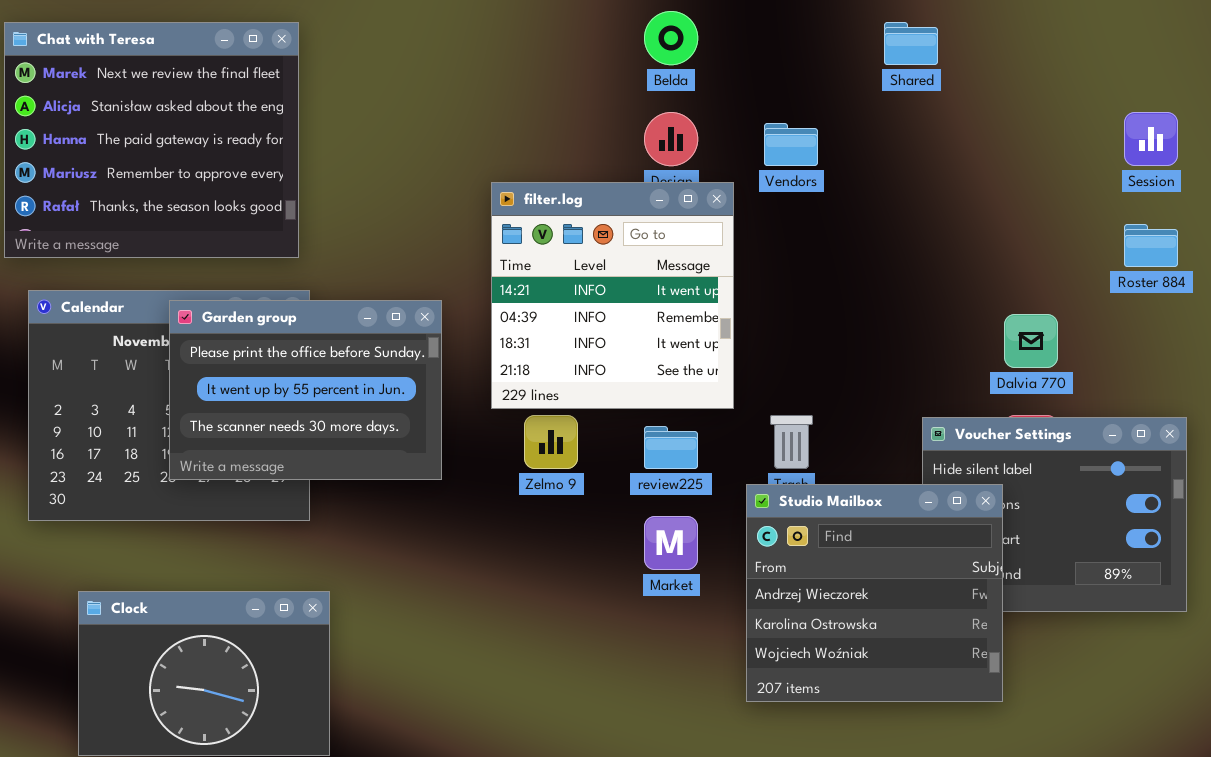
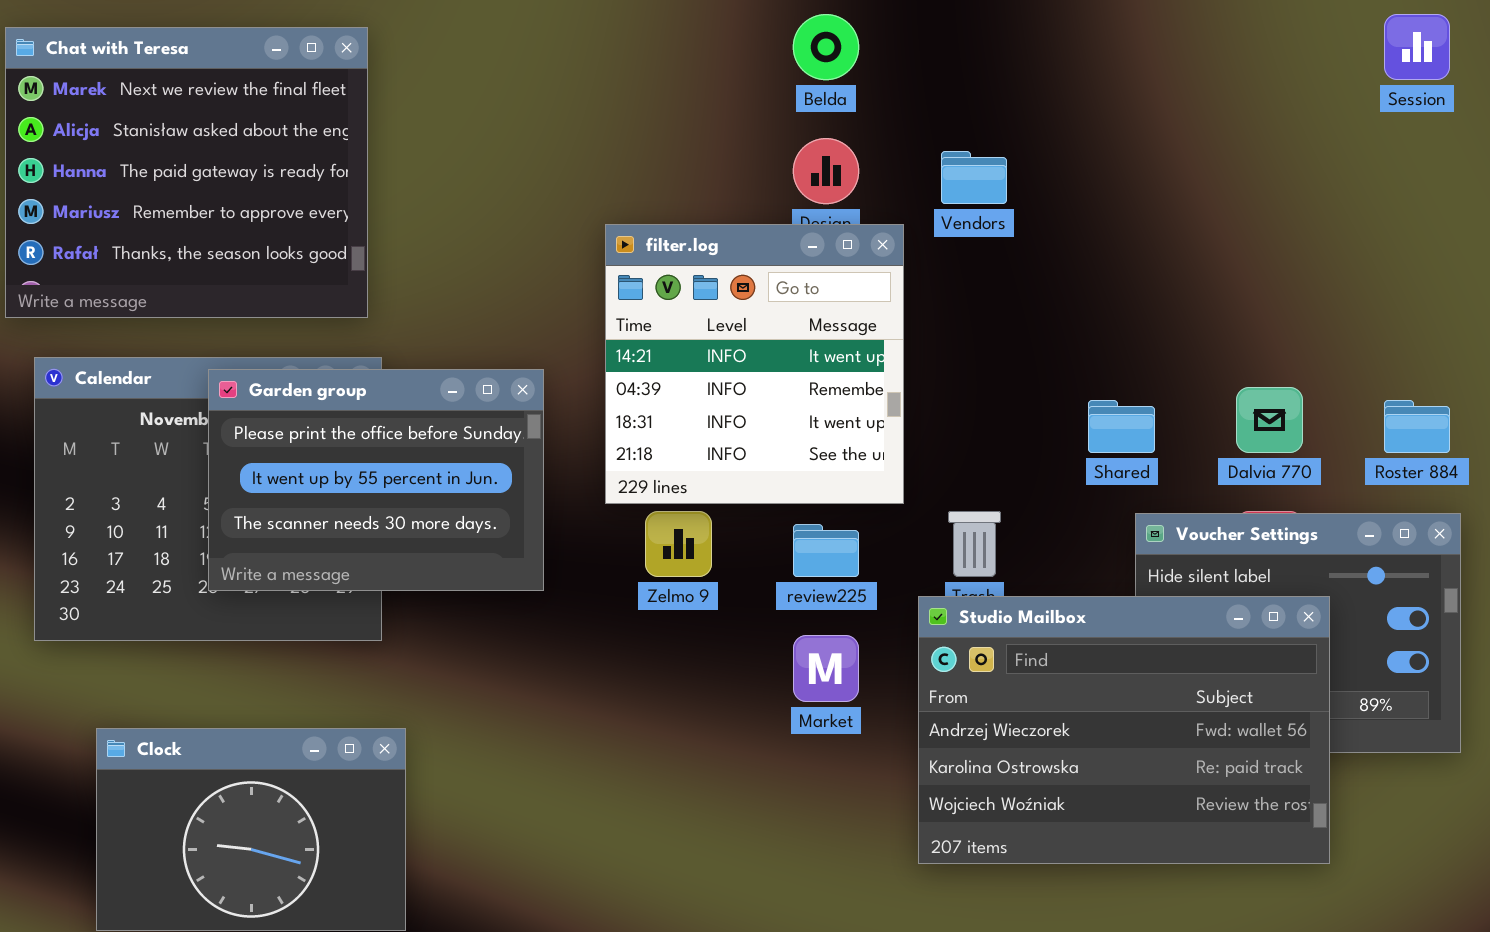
Shared: [884,22,938,65] -> [1088,400,1155,453], moved
Session: [1124,112,1178,166] -> [1384,14,1450,80], moved
Roster 884: [1124,224,1178,267] -> [1384,400,1450,453], moved
Studio Mailbox: [746,484,1003,702] -> [918,596,1330,864], resized

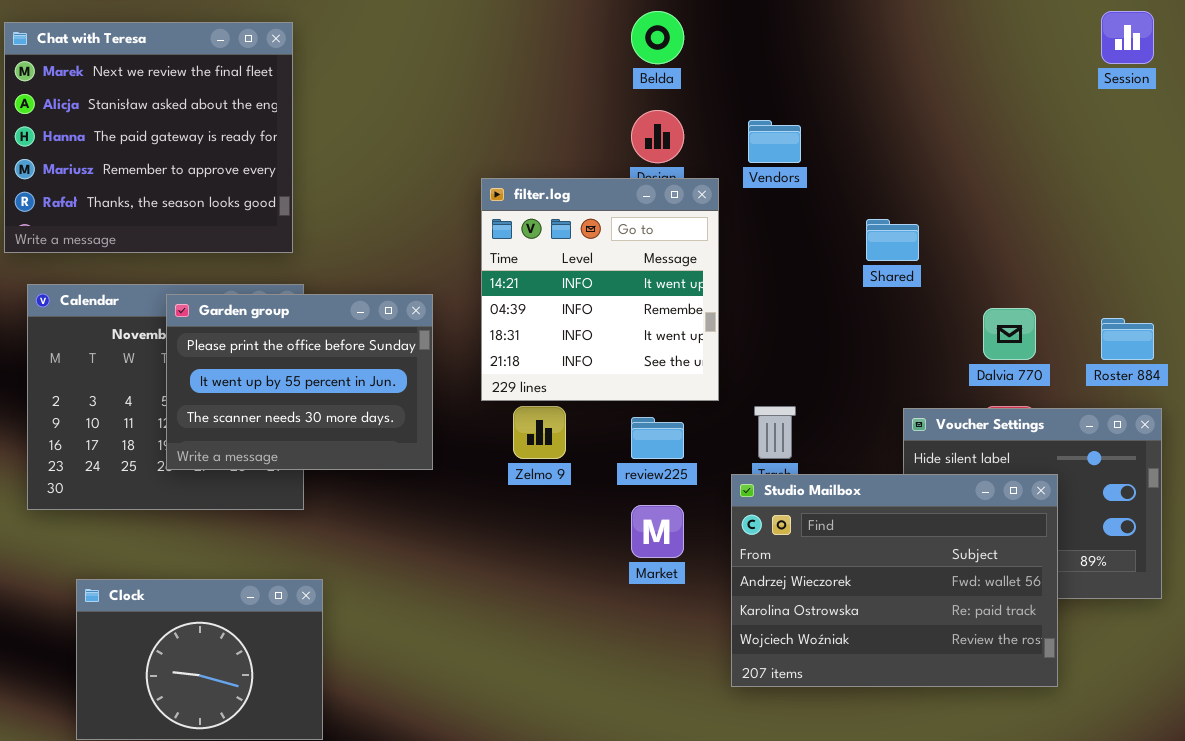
Shared: [1088,400,1155,453] -> [866,219,919,261], moved

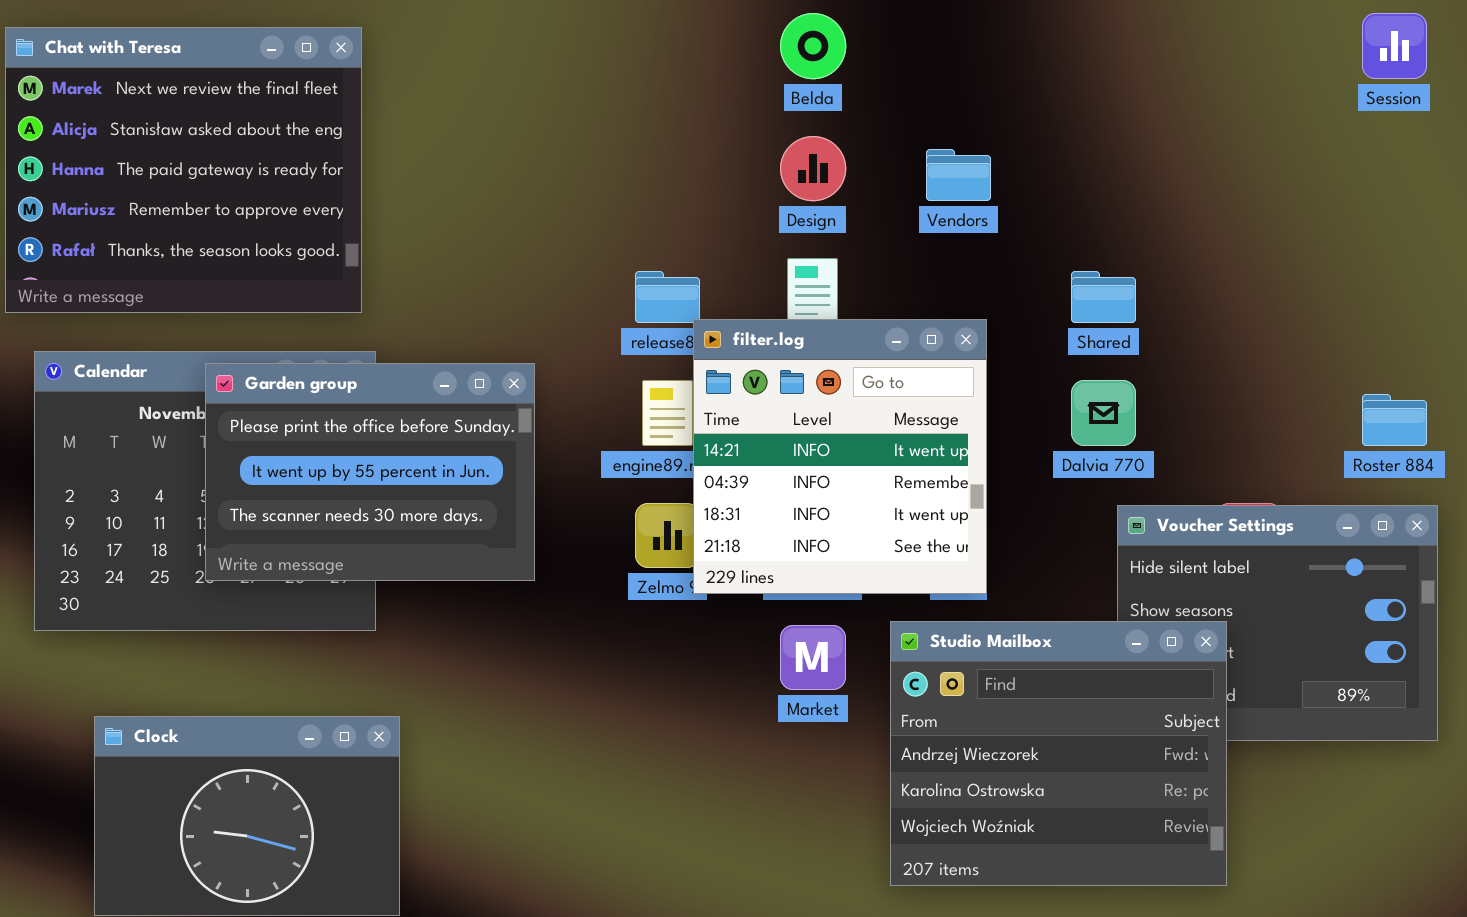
filter.log: [481,178,719,401] -> [693,319,987,594], moved
Dalvia 770: [983,308,1036,360] -> [1071,380,1136,446], moved
Studio Mailbox: [731,474,1058,687] -> [890,621,1227,886], moved, resized

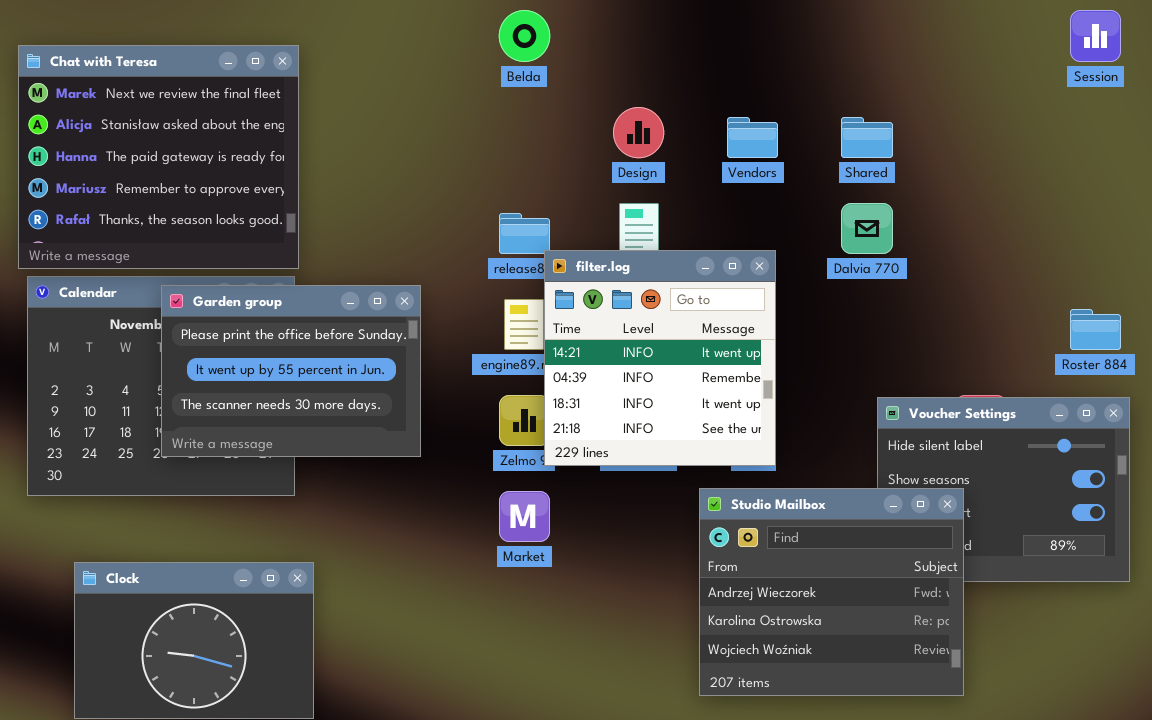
Belda: [780,13,846,79] -> [499,10,550,62], moved
Chat with Teresa: [5,27,362,313] -> [18,45,299,269], moved
Shared: [1071,271,1136,323] -> [841,117,893,158], moved
Dalvia 770: [1071,380,1136,446] -> [841,203,893,254], moved
Market: [780,625,846,690] -> [499,491,550,542], moved

